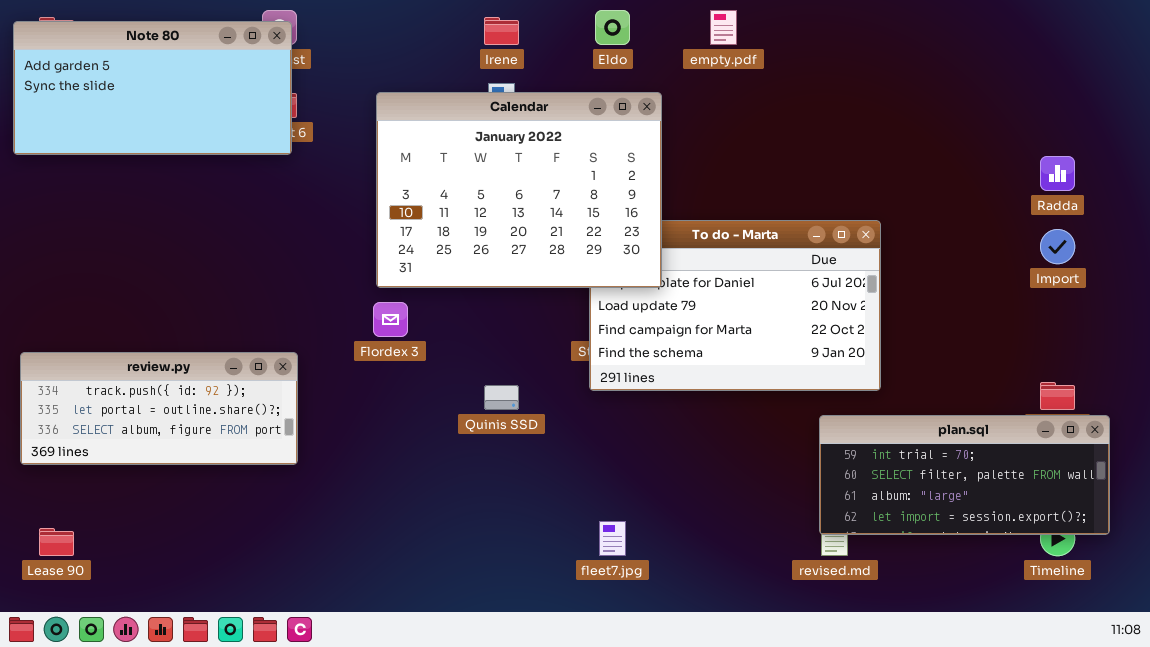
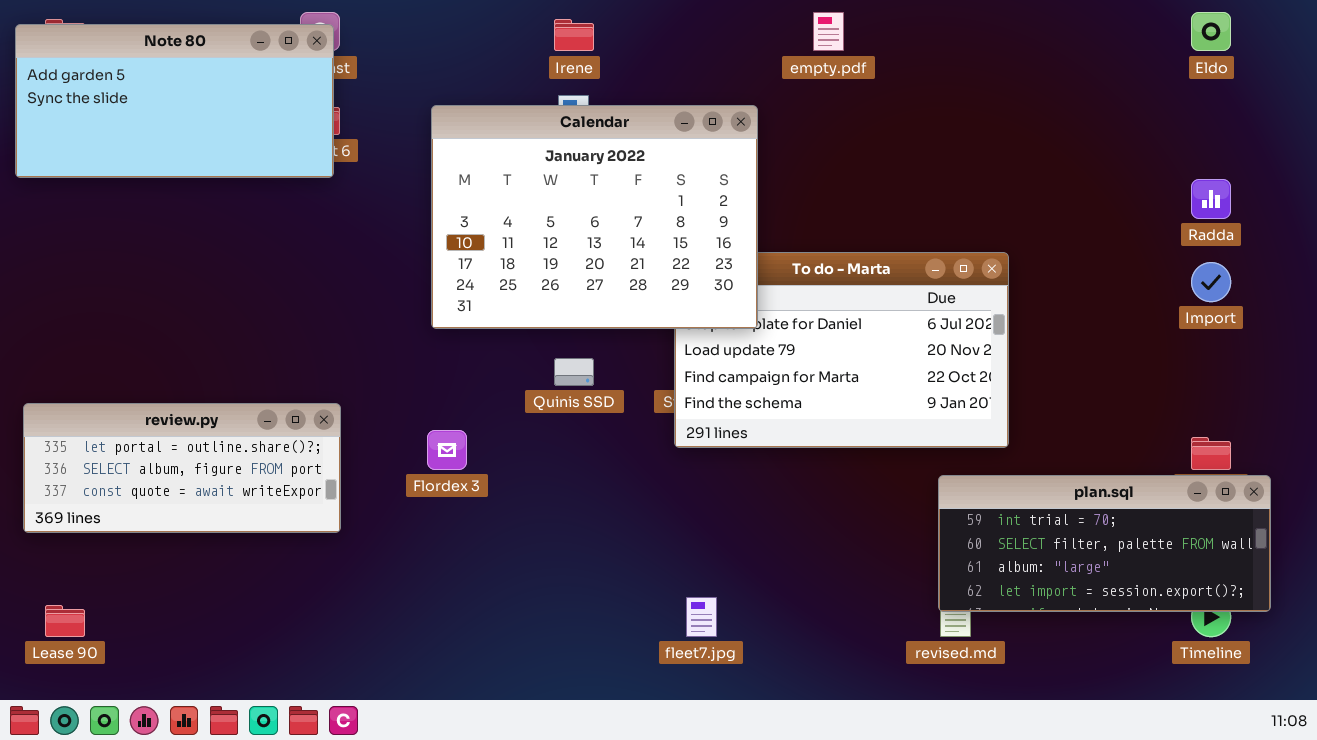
Eldo: [595,10,630,45] -> [1191,12,1231,51], moved
Flordex 3: [373,302,408,337] -> [427,430,467,470], moved
review.py: [20,352,298,465] -> [23,403,341,533], scrolled down 1 row
Quinis SSD: [484,385,519,410] -> [554,358,594,386], moved

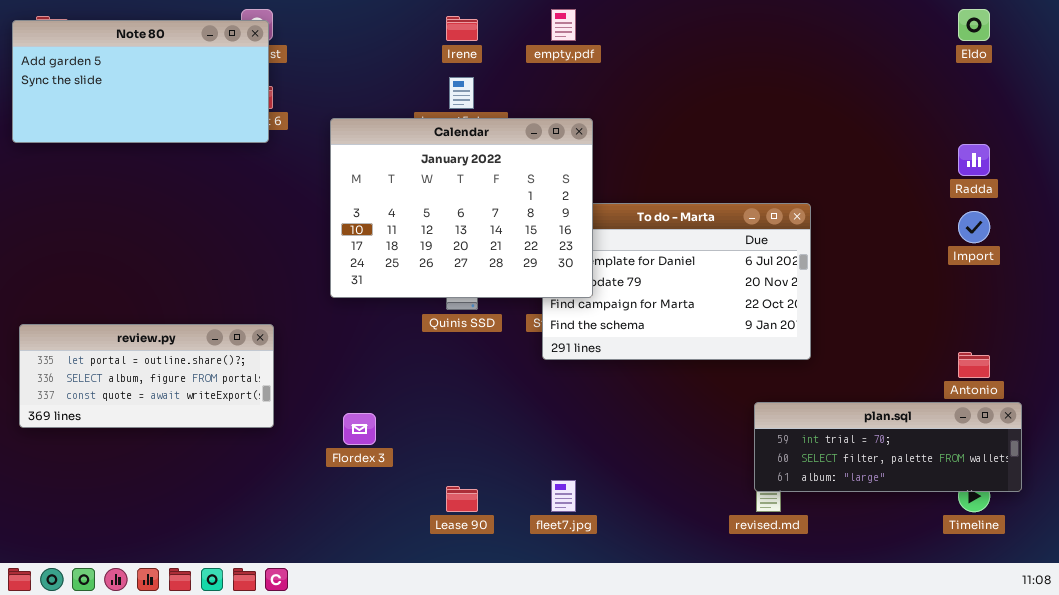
empty.pdf: [813,12,844,51] -> [551,9,576,41], moved
Calendar: [431,105,758,329] -> [330,118,593,298], moved
Flordex 3: [427,430,467,470] -> [343,413,376,445], moved
plan.sql: [938,475,1271,612] -> [754,402,1022,492], resized
Lease 90: [45,605,85,637] -> [446,486,478,512], moved

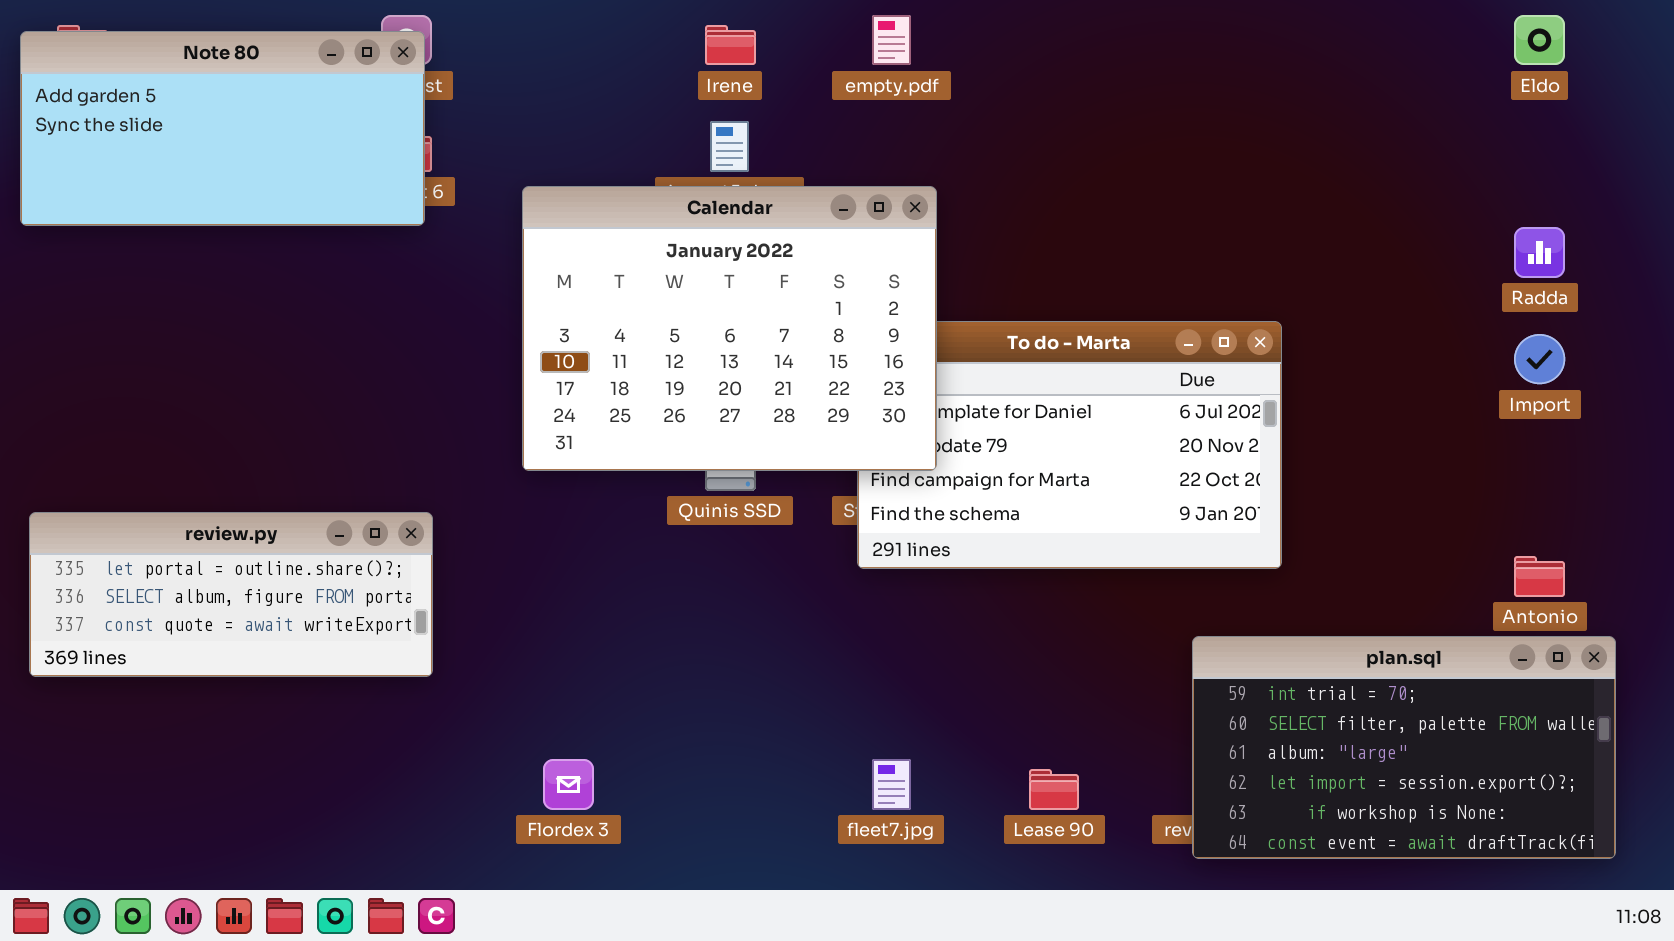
plan.sql: [754,402,1022,492] -> [1192,636,1616,859], resized
Flordex 3: [343,413,376,445] -> [543,759,594,810], moved
Lease 90: [446,486,478,512] -> [1029,769,1079,810], moved

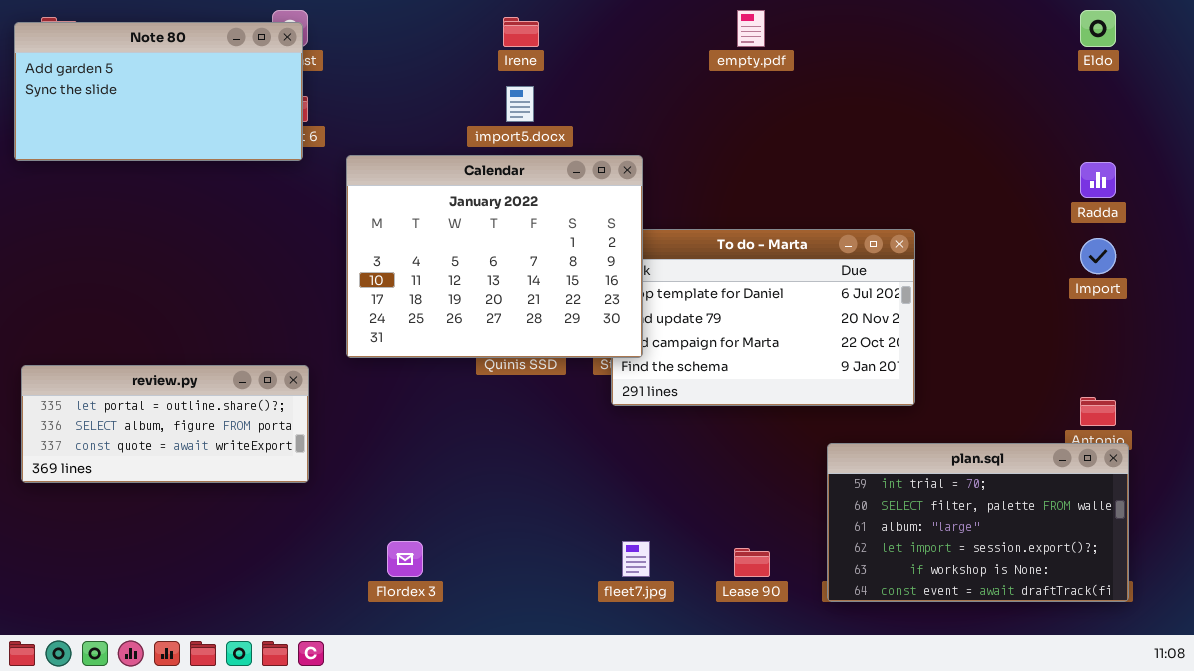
empty.pdf: [872,15,911,65] -> [737,10,765,47], moved
Calendar: [522,186,937,471] -> [346,155,643,358], moved
plan.sql: [1192,636,1616,859] -> [827,443,1129,602], moved

